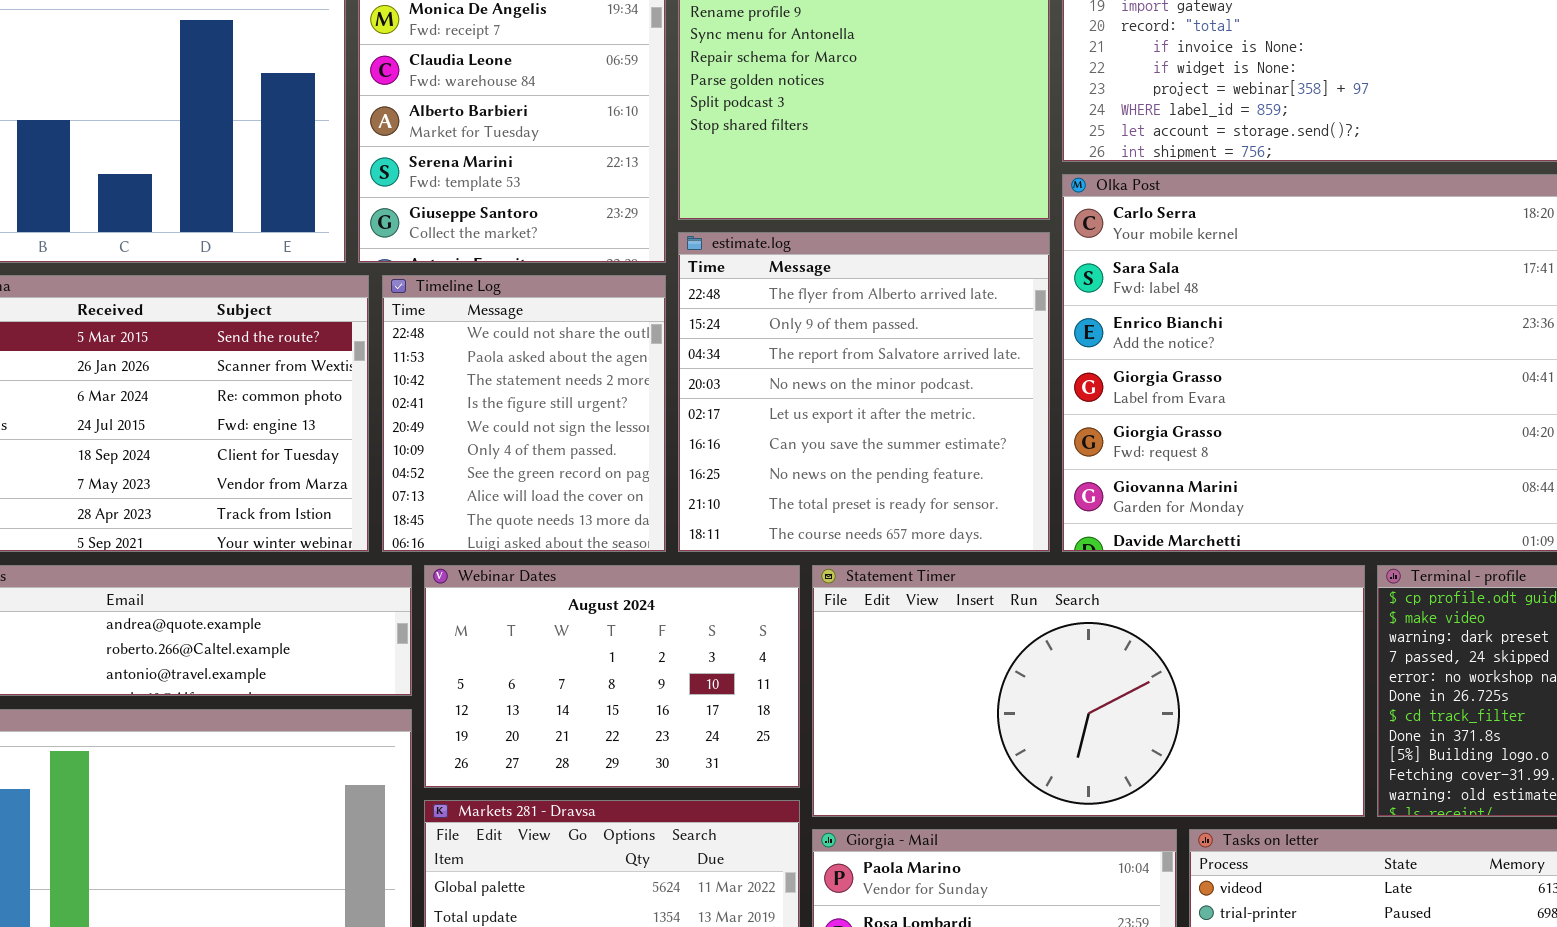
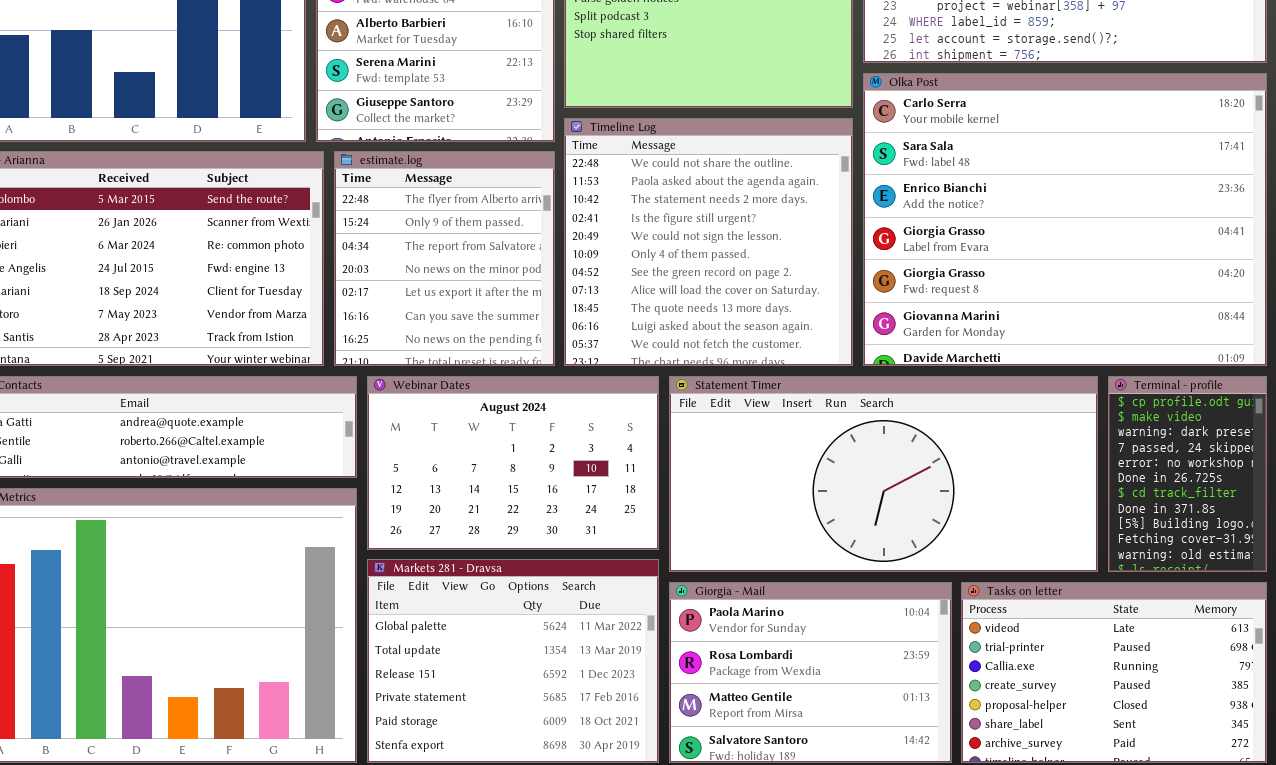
estimate.log: [678,232,1050,552] -> [334,151,555,366], moved, resized
Timeline Log: [382,275,666,552] -> [564,118,853,366], moved, resized

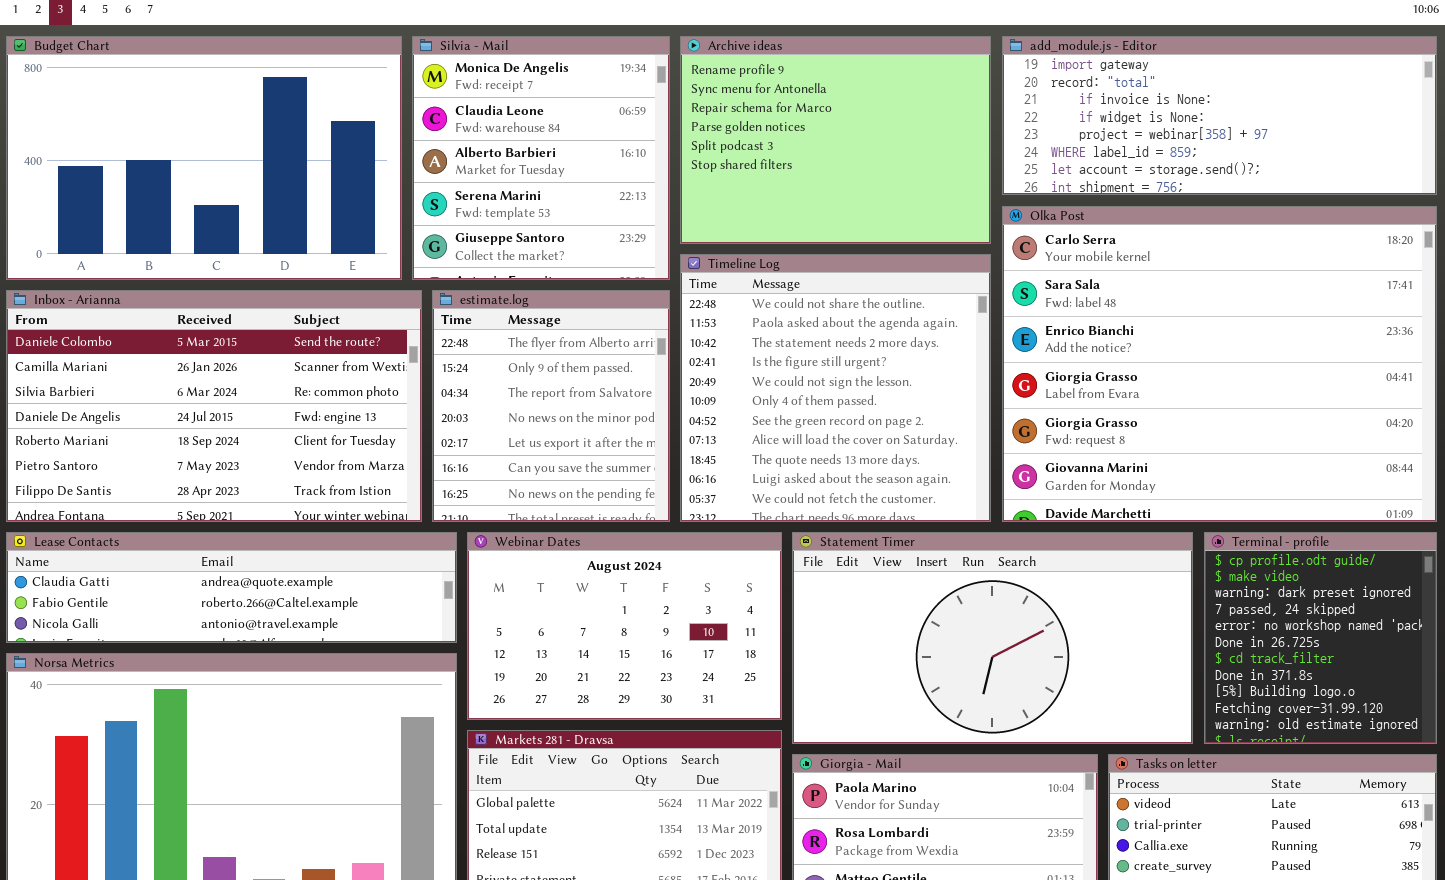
Statement Timer: [669,376,1098,572] -> [792,532,1193,744], resized
Terminal - profile: [1108,376,1267,572] -> [1204,532,1437,744], resized

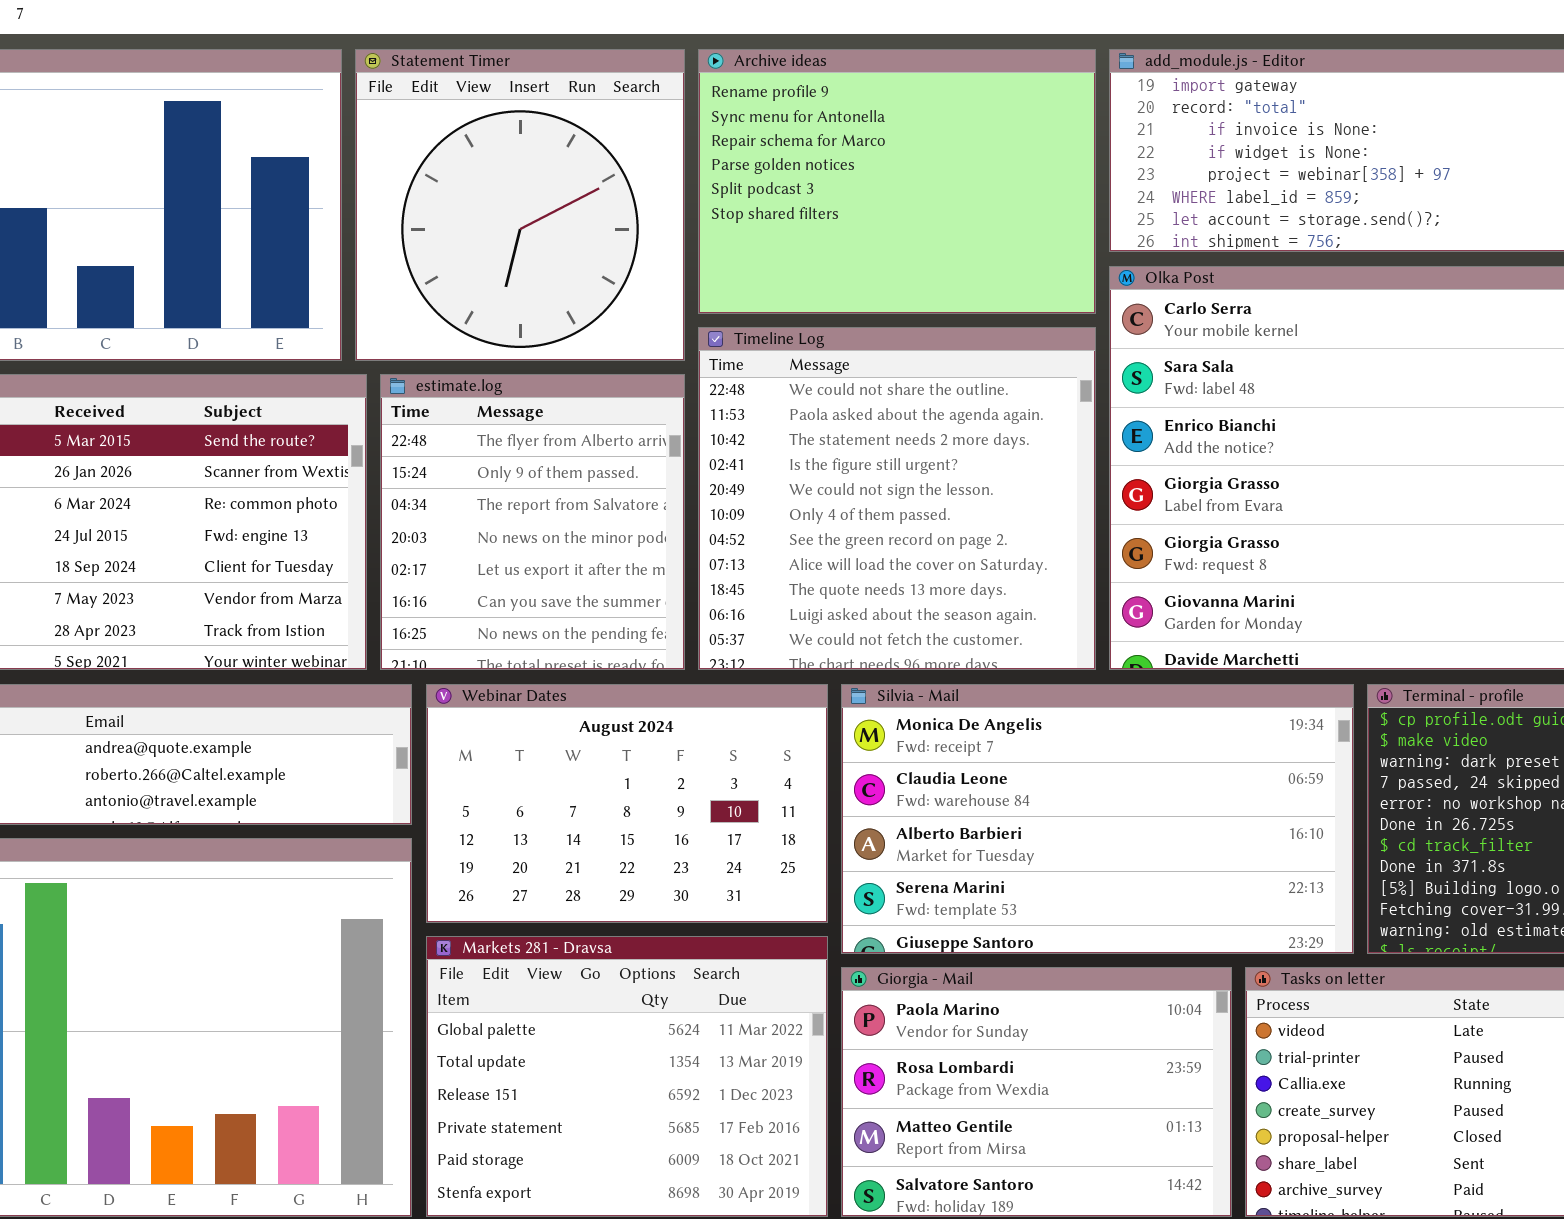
Silvia - Mail: [412,36,670,280] -> [841,684,1354,954], moved, resized
Statement Timer: [792,532,1193,744] -> [355,49,685,361], moved, resized

